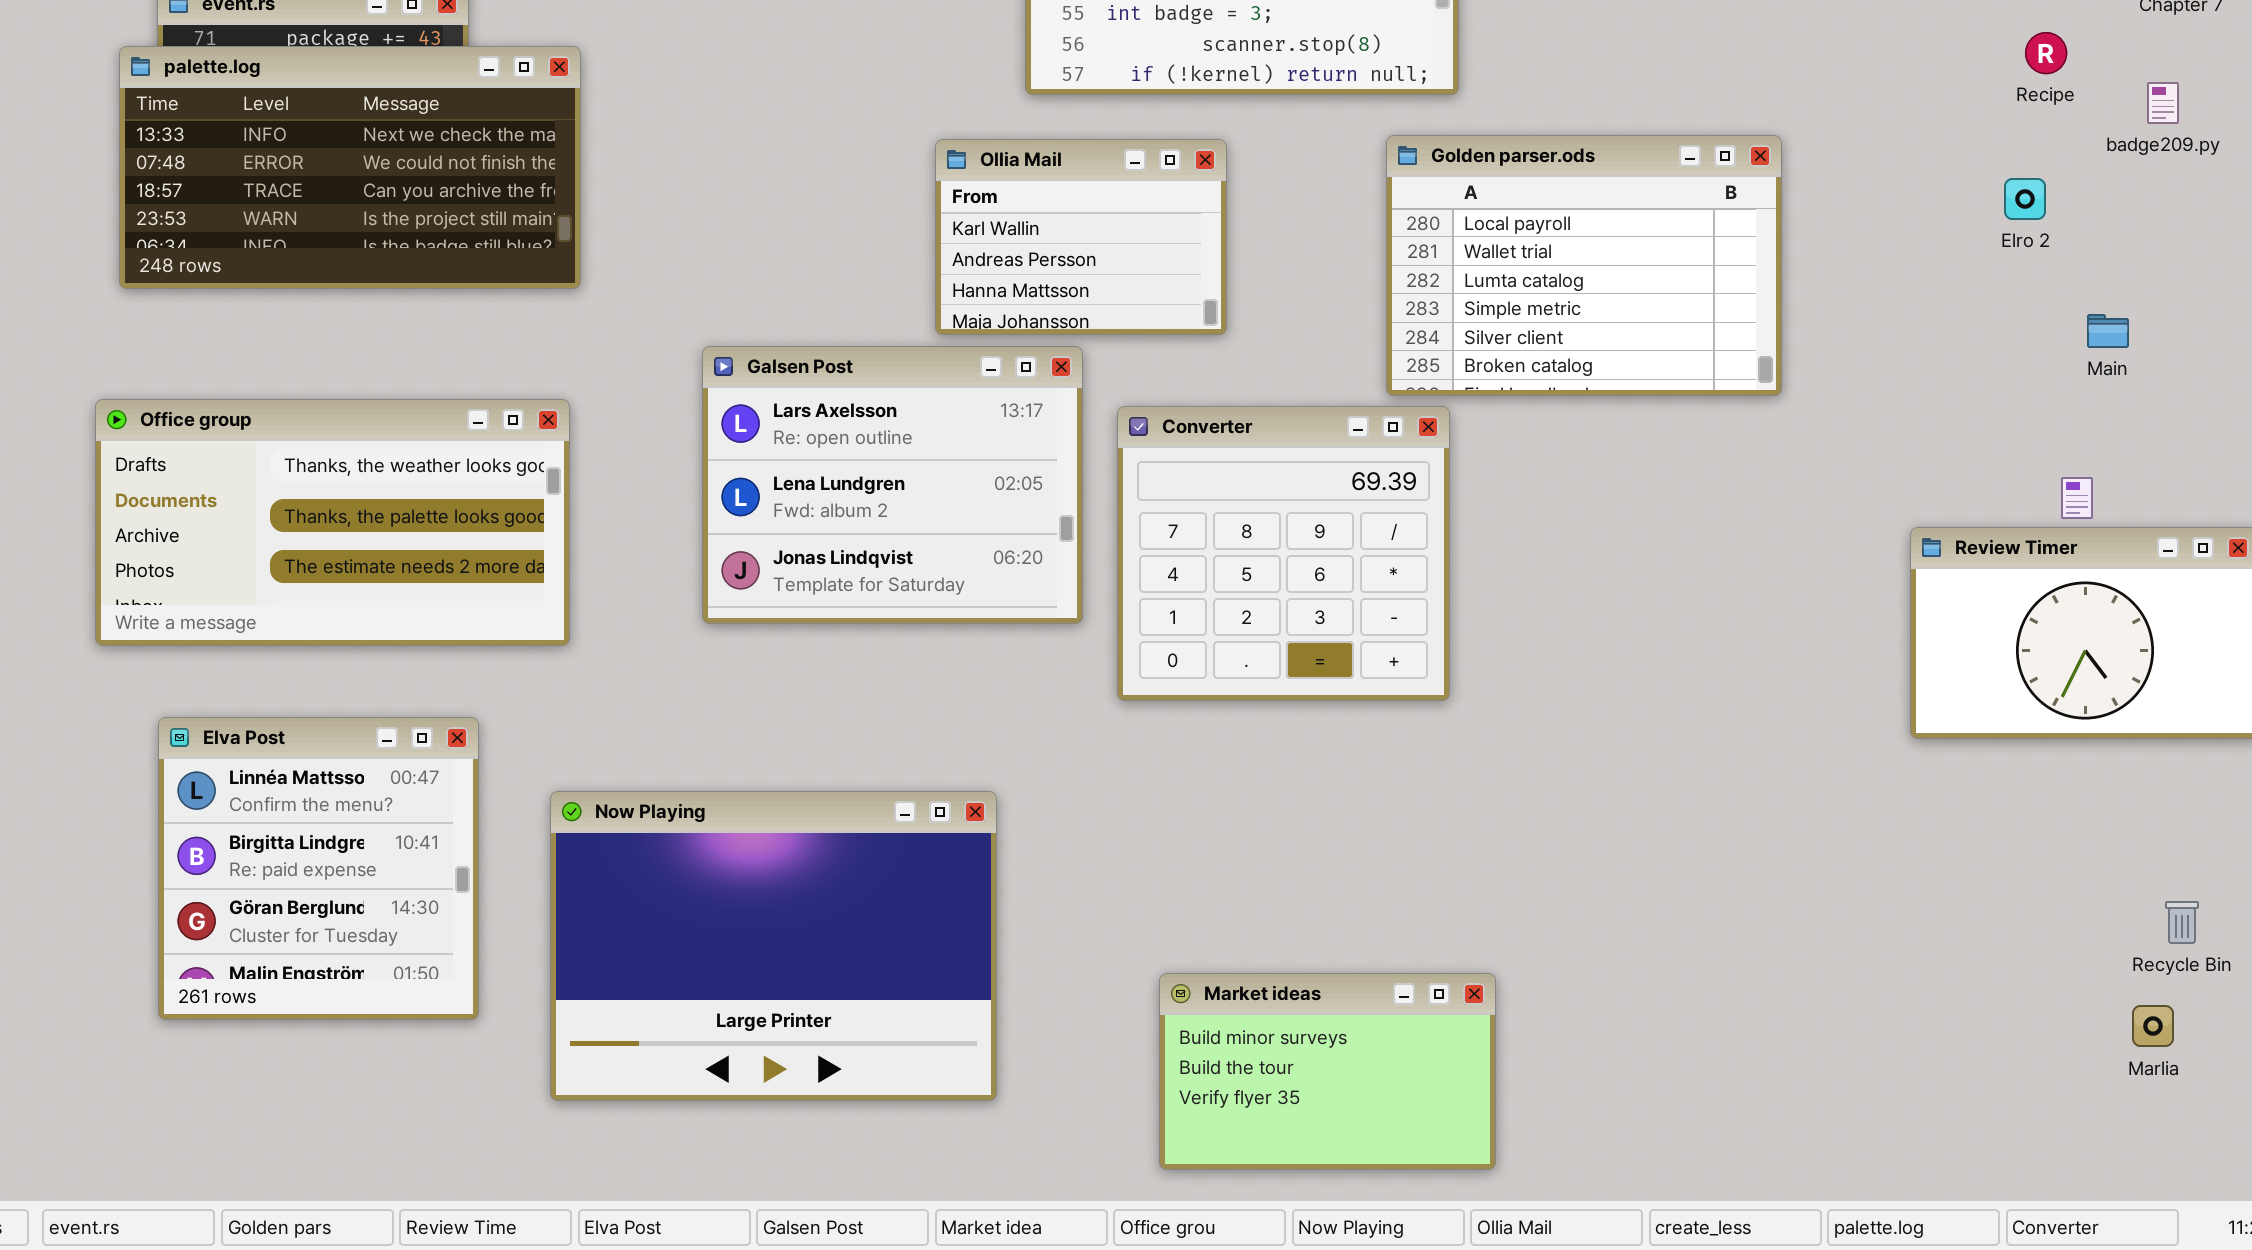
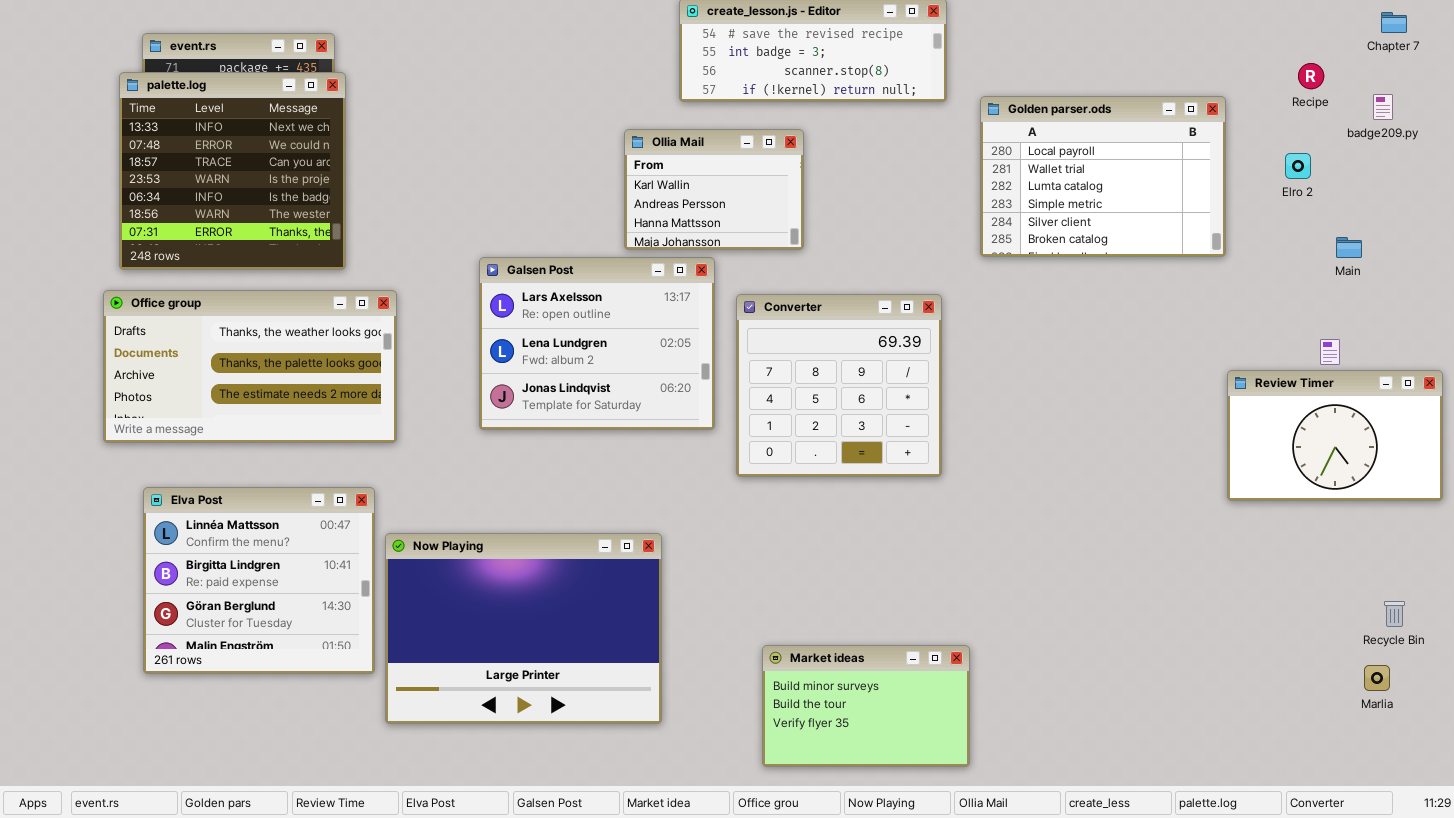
palette.log: [119,46,581,289] -> [119,72,346,270], resized
Golden parser.ods: [1386,135,1782,396] -> [980,96,1226,257], moved
Elva Post: [158,717,479,1020] -> [143,487,375,674], resized

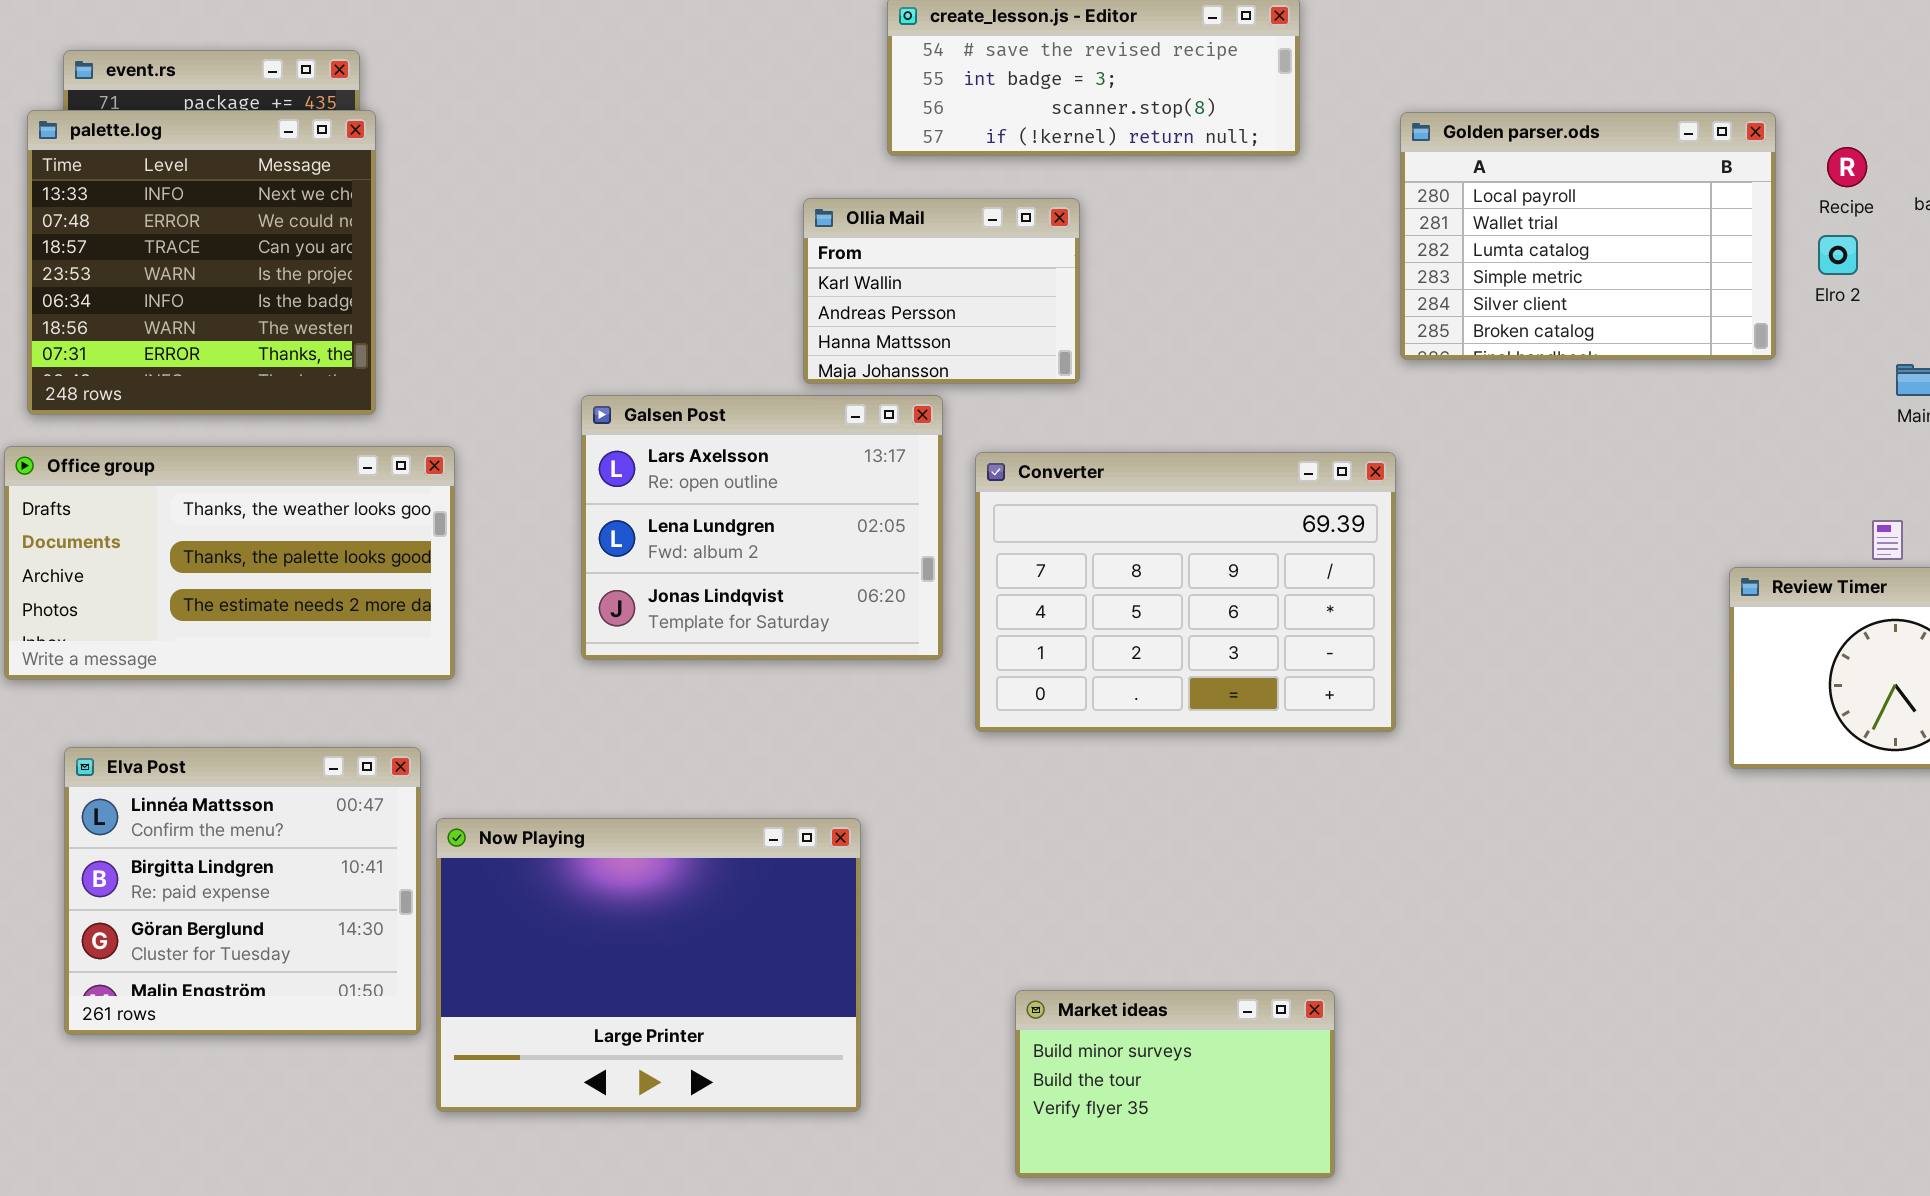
Recipe: [1298,63,1324,89] -> [1827,147,1867,187], moved
Golden parser.ods: [980,96,1226,257] -> [1400,112,1776,360], moved
Converter: [736,294,942,477] -> [975,452,1396,732], resized

